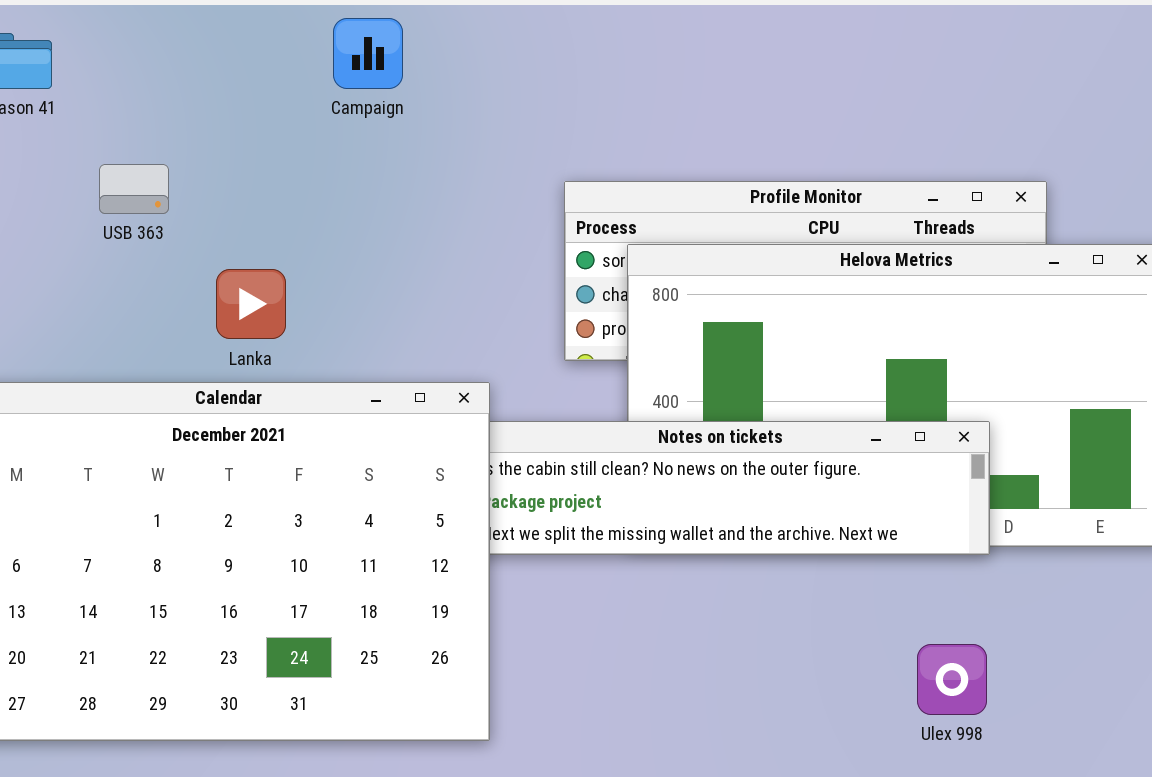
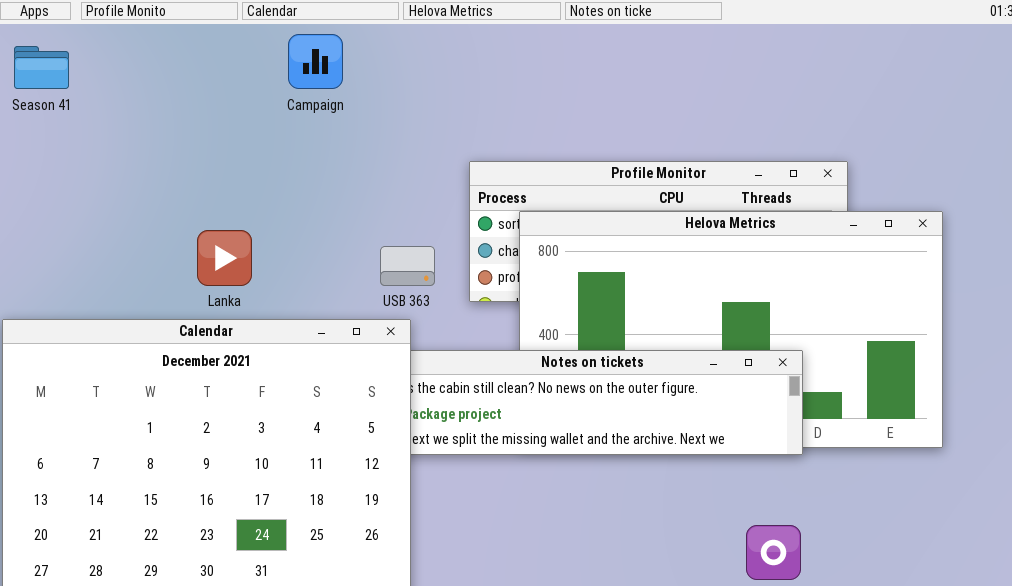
USB 363: [99,164,169,214] -> [380,246,435,286], moved

